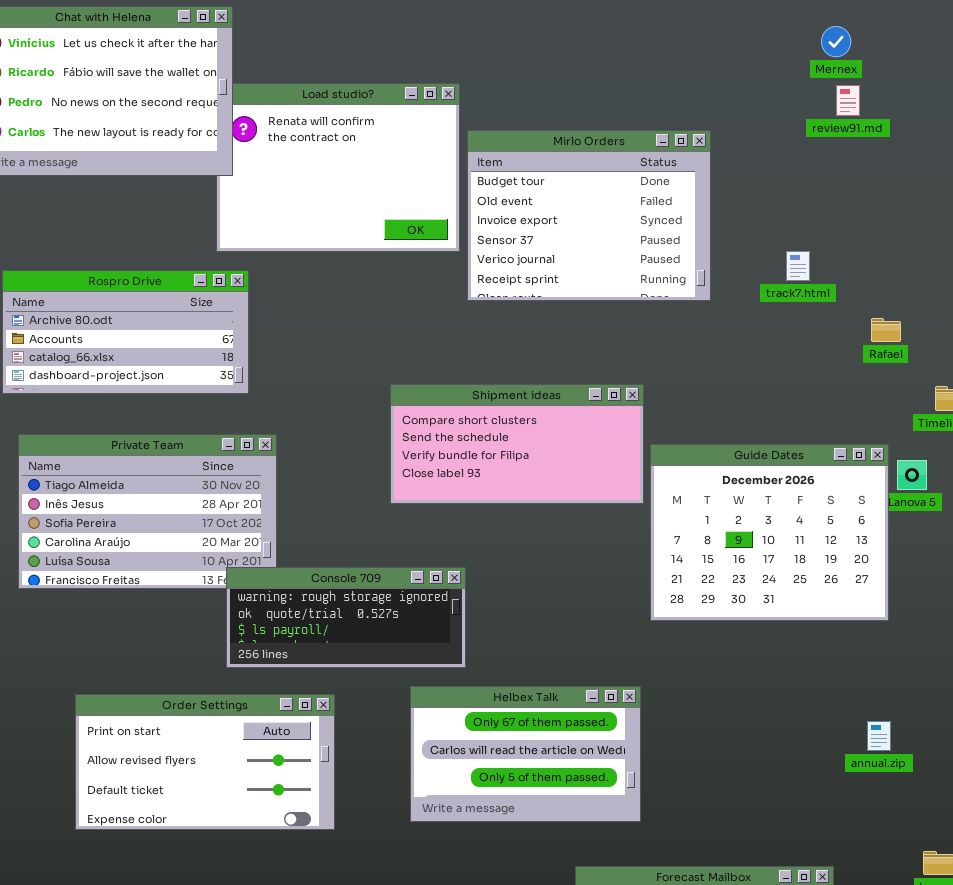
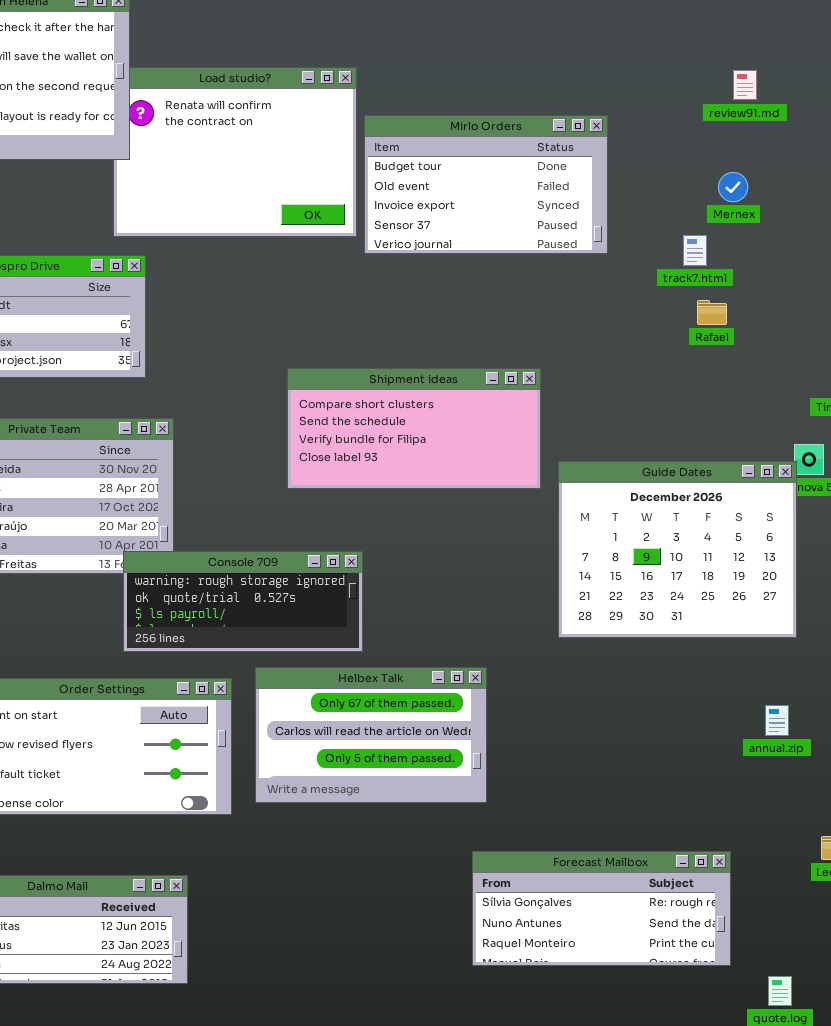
Mernex: [821,26,851,57] -> [718,172,748,202], moved
Mirlo Orders: [467,130,711,301] -> [364,115,608,254], resized
Rafael: [871,318,901,342] -> [697,300,727,325], moved
Guide Dates: [650,444,889,621] -> [558,461,797,638], moved
Helbex Talk: [410,686,641,822] -> [255,667,487,803], moved

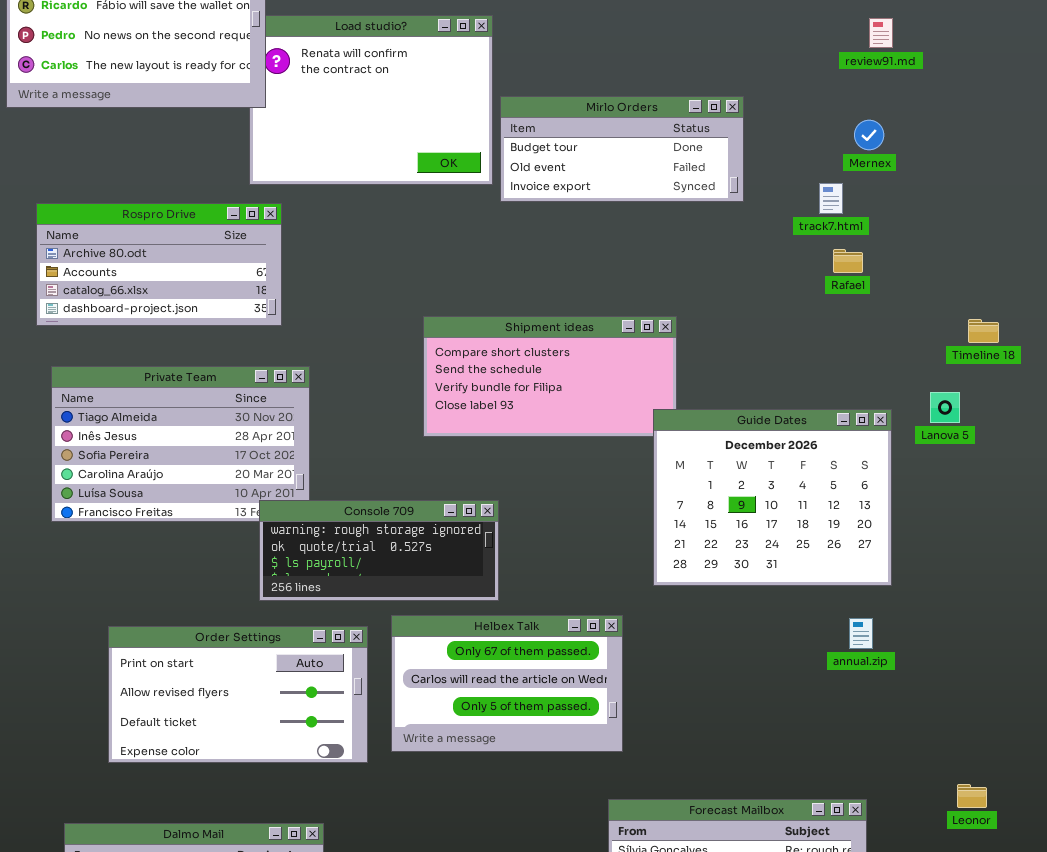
Mirlo Orders: [364,115,608,254] -> [500,96,744,202], resized
Guide Dates: [558,461,797,638] -> [653,409,892,586], moved
annual.zip: [765,705,789,736] -> [849,618,873,649], moved

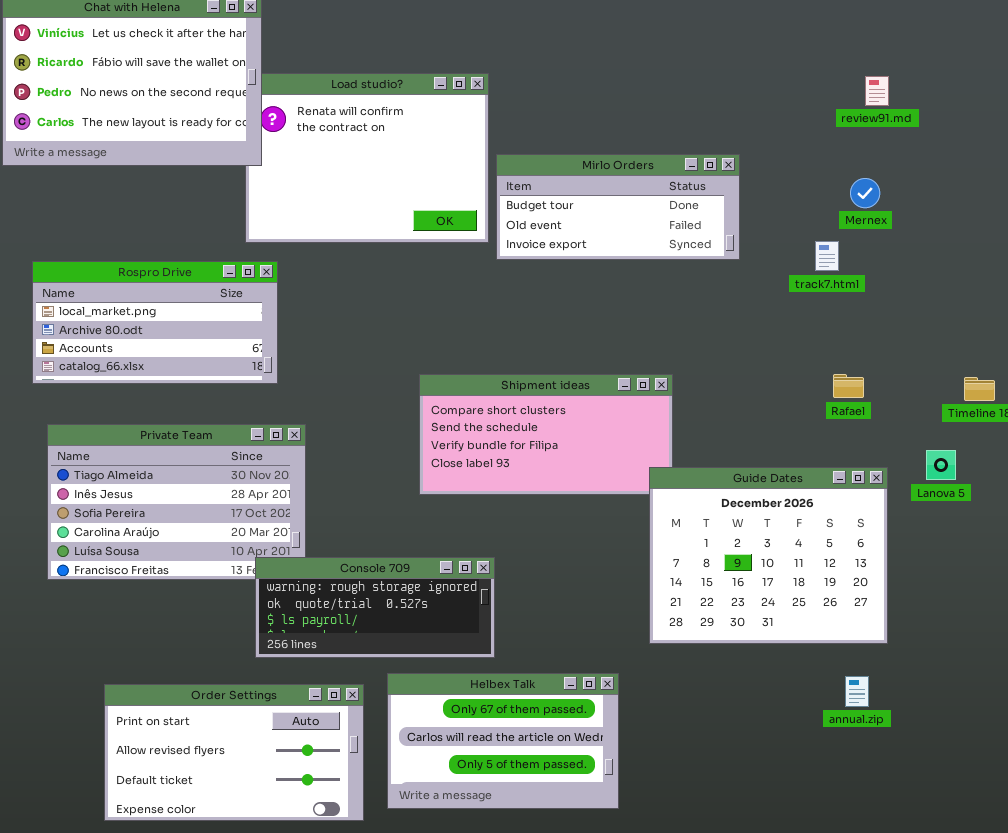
Rospro Drive: [36,203,282,326] -> [32,261,278,384], scrolled up 1 row
Rafael: [833,249,863,273] -> [833,374,864,398], moved

